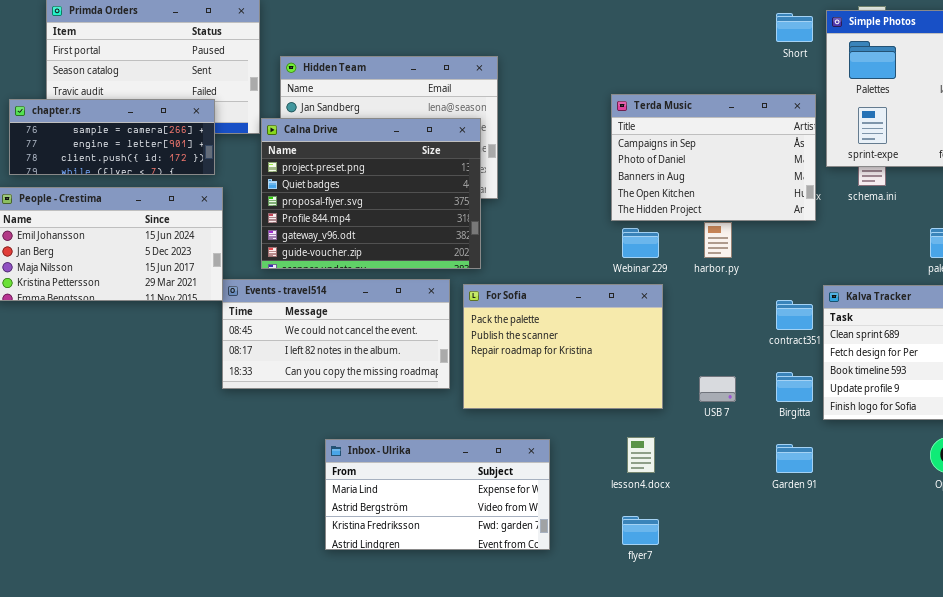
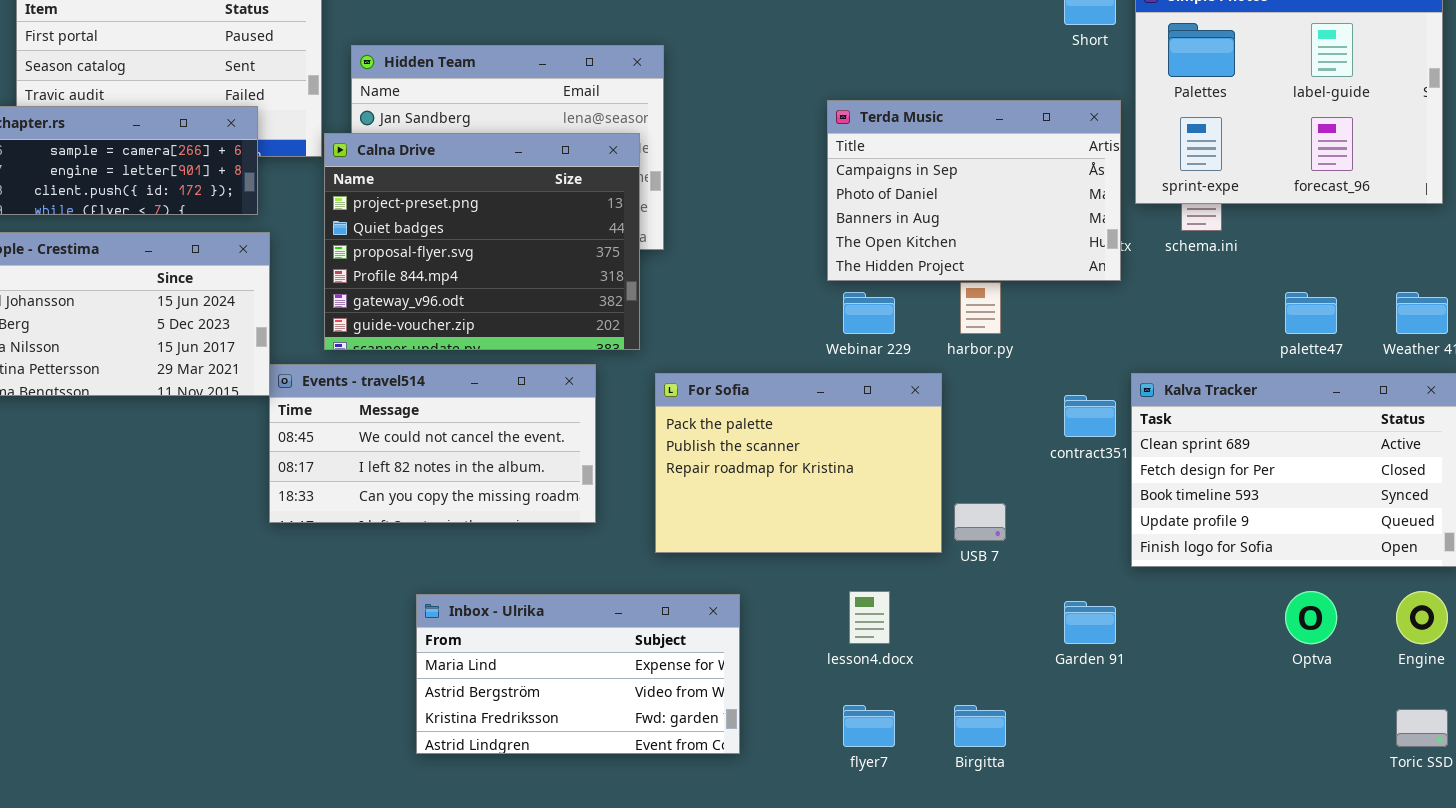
For Sofia: [463,284,663,409] -> [655,373,942,553], moved
Birgitta: [776,372,813,402] -> [954,705,1006,747], moved

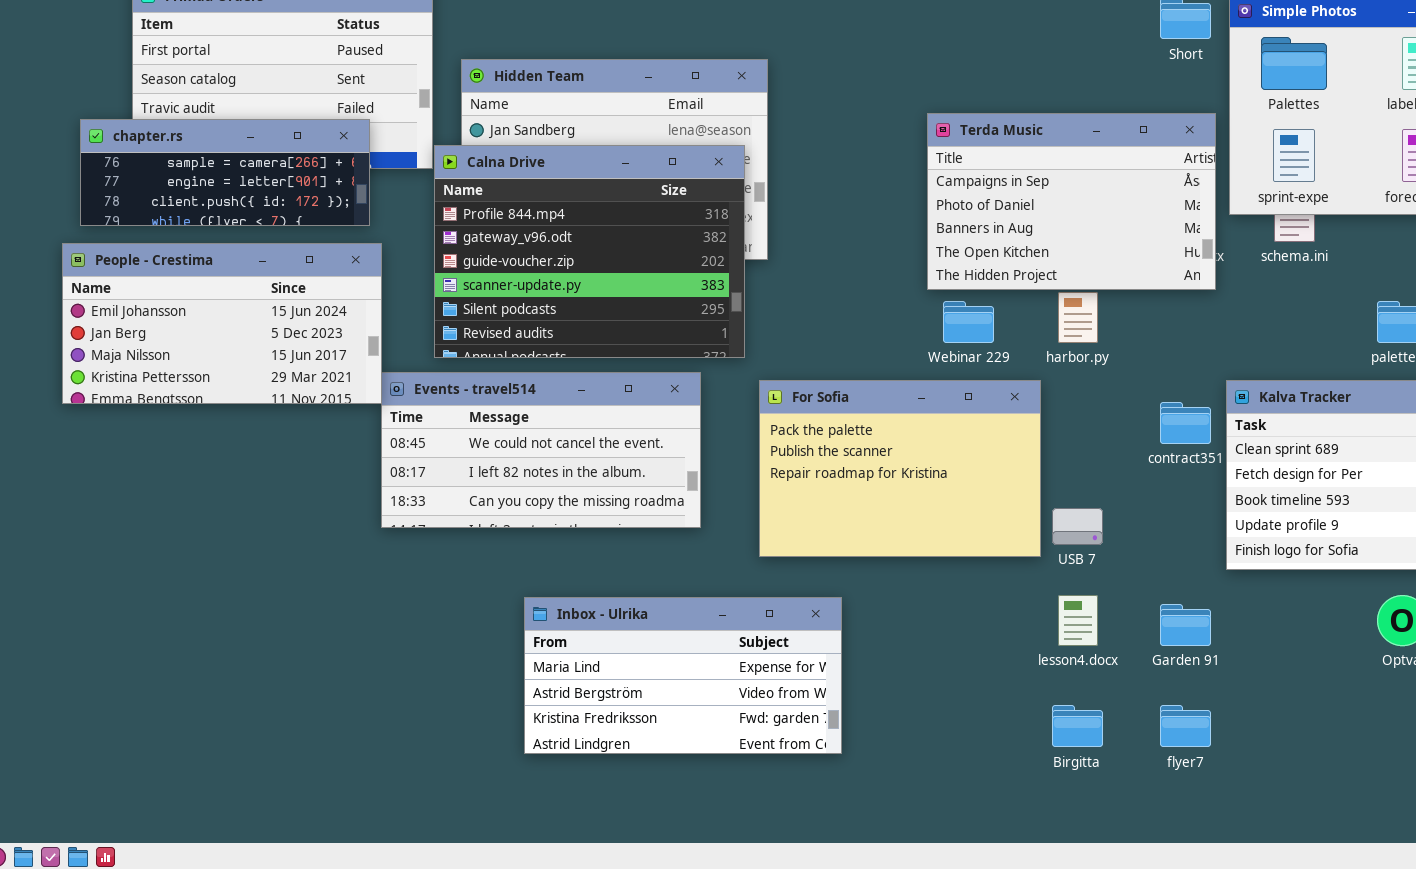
Calna Drive: [324,133,640,350] -> [434,145,745,358], scrolled down 3 rows
lesson4.docx: [849,591,890,644] -> [1058,595,1098,646], moved
flyer7: [843,705,895,747] -> [1160,705,1211,747], moved

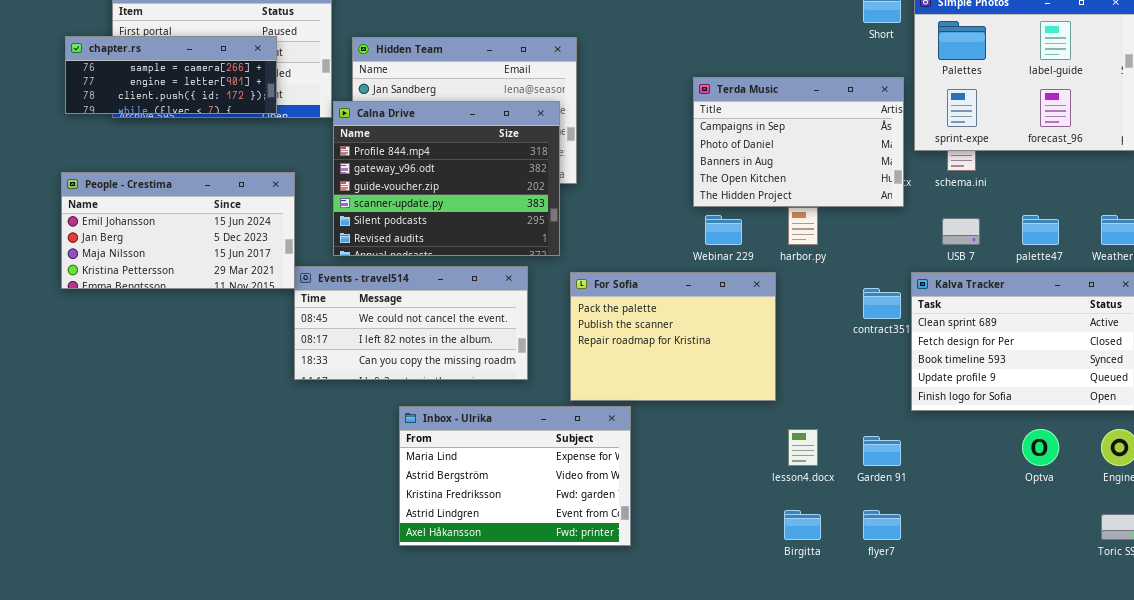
chapter.rs: [80,119,370,226] -> [65,36,277,114], moved
USB 7: [1052,508,1103,545] -> [942,218,980,245], moved
Inbox - Ulrika: [524,597,842,754] -> [399,406,631,546], resized

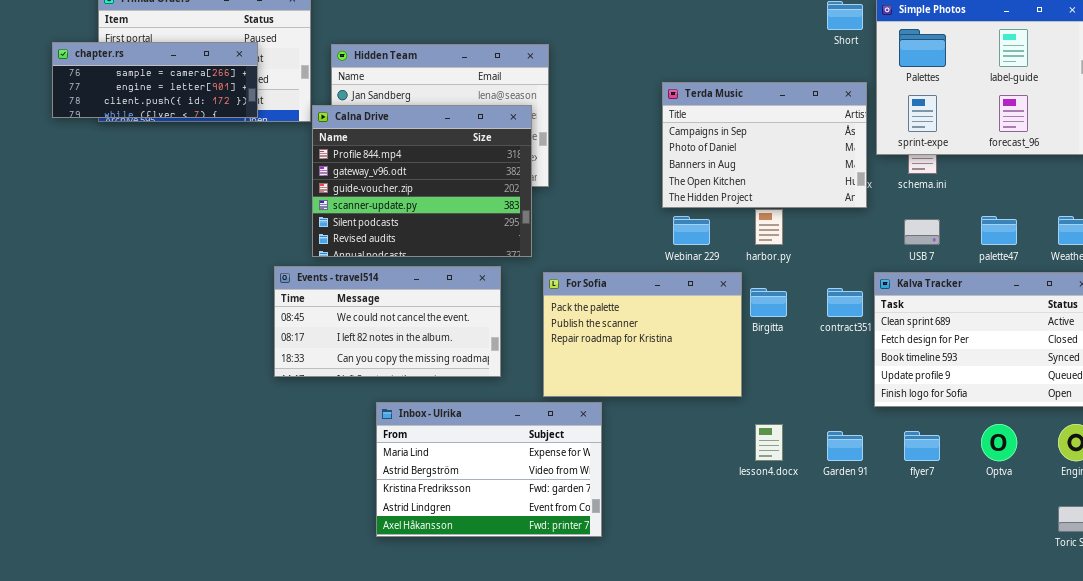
People - Crestima: [61,172,295,289] -> none, closed
Birgitta: [784,510,821,540] -> [750,288,787,317], moved
flyer7: [863,510,901,540] -> [904,431,940,461], moved

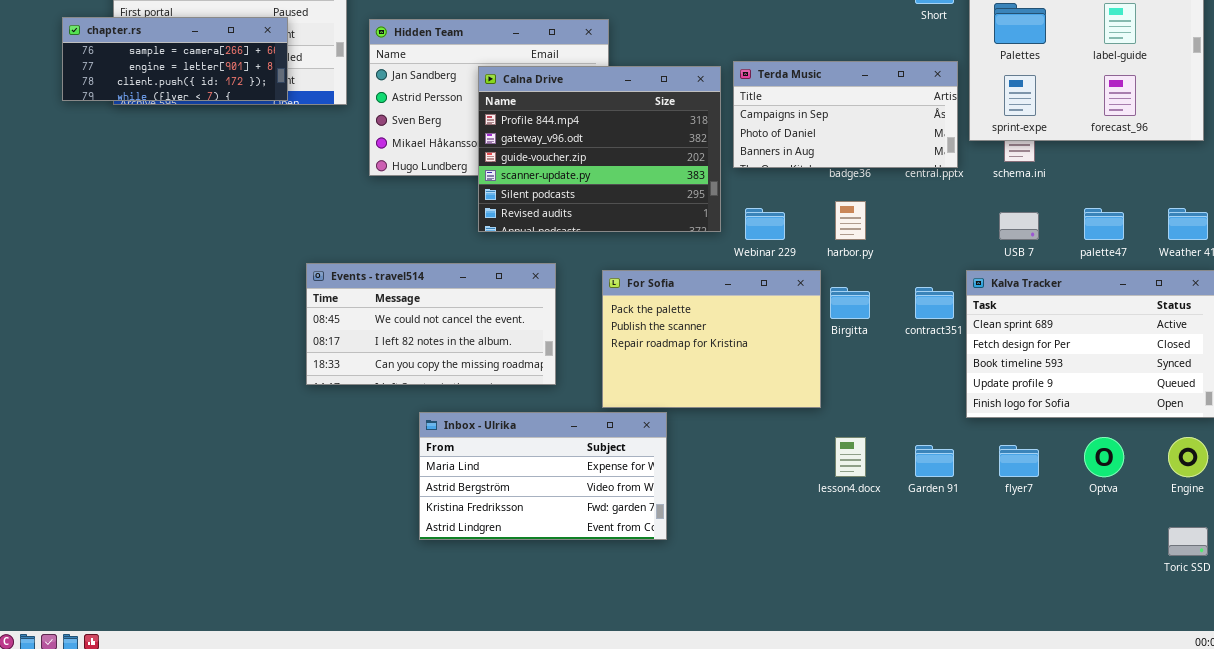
Terda Music: [662,82,867,208] -> [733,61,958,168], resized
Calna Drive: [312,105,532,257] -> [478,66,721,232], moved
Inbox - Ulrika: [376,402,602,537] -> [419,412,667,540], resized

